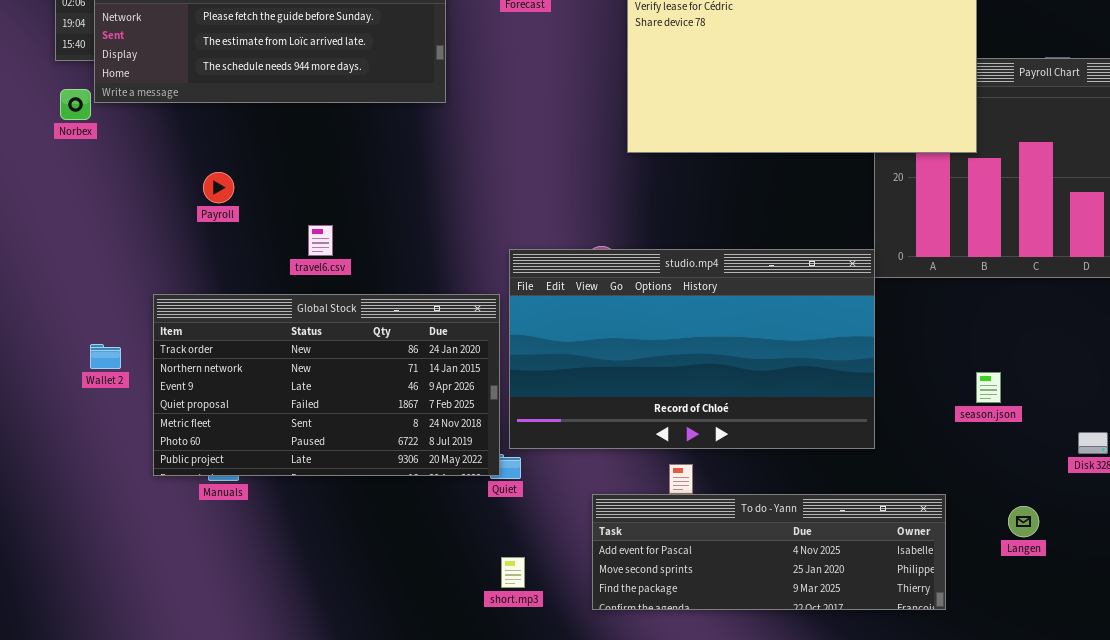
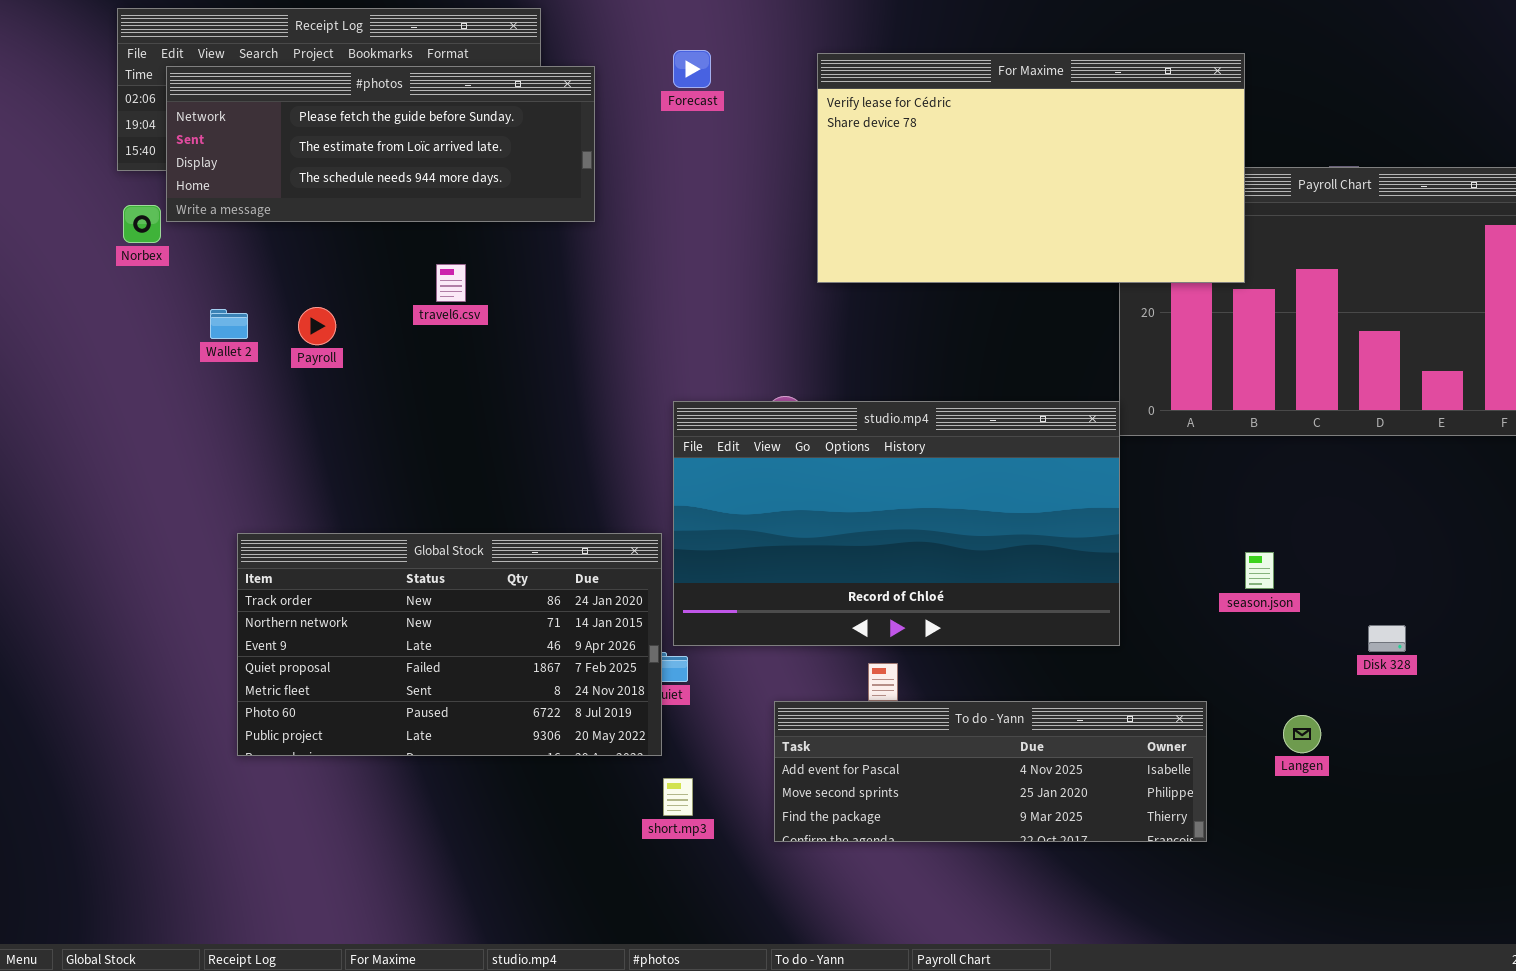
travel6.csv: [308,225,333,256] -> [436,264,466,302], moved
Global Stock: [153,294,500,476] -> [237,533,662,756], moved
Wallet 2: [90,344,121,369] -> [210,309,248,339], moved

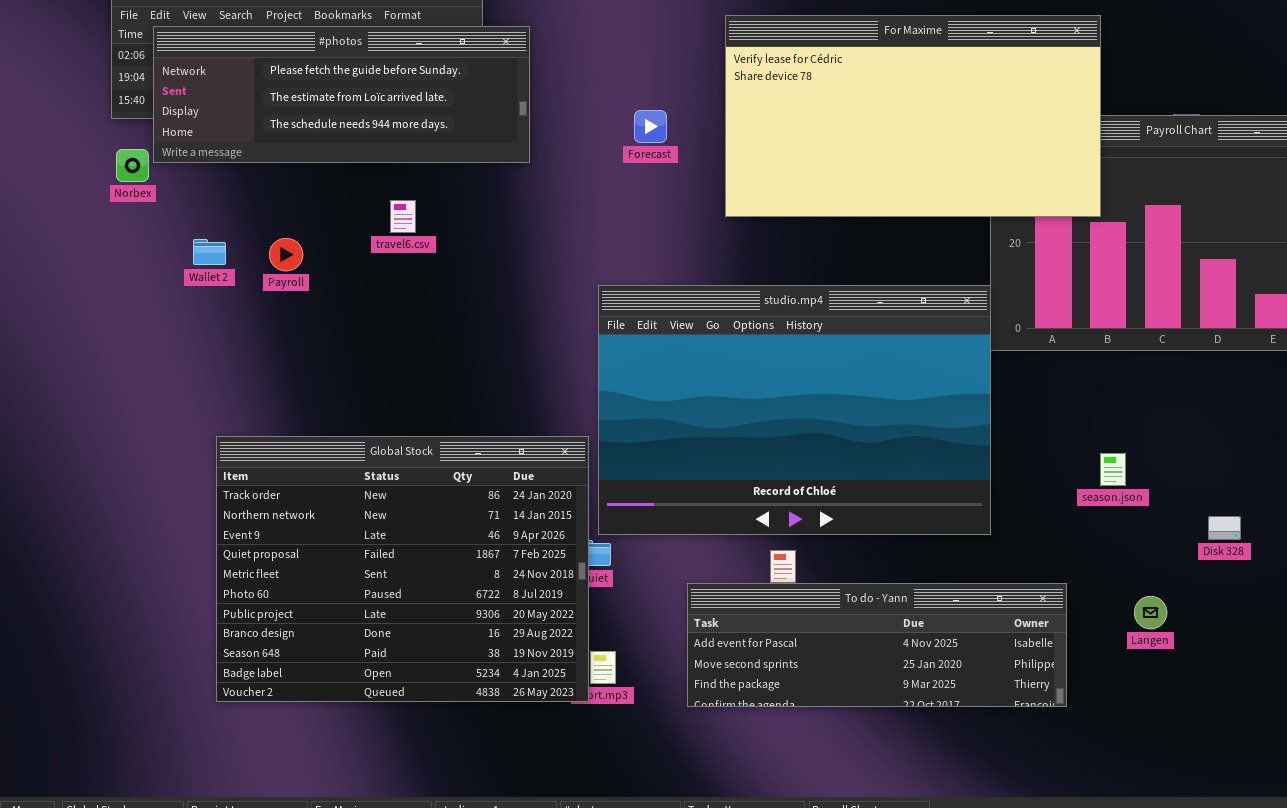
Forecast: [673,50,711,88] -> [634,110,667,143], moved
studio.mp4: [673,401,1120,646] -> [598,285,991,535], resized
Global Stock: [237,533,662,756] -> [216,436,589,702], resized

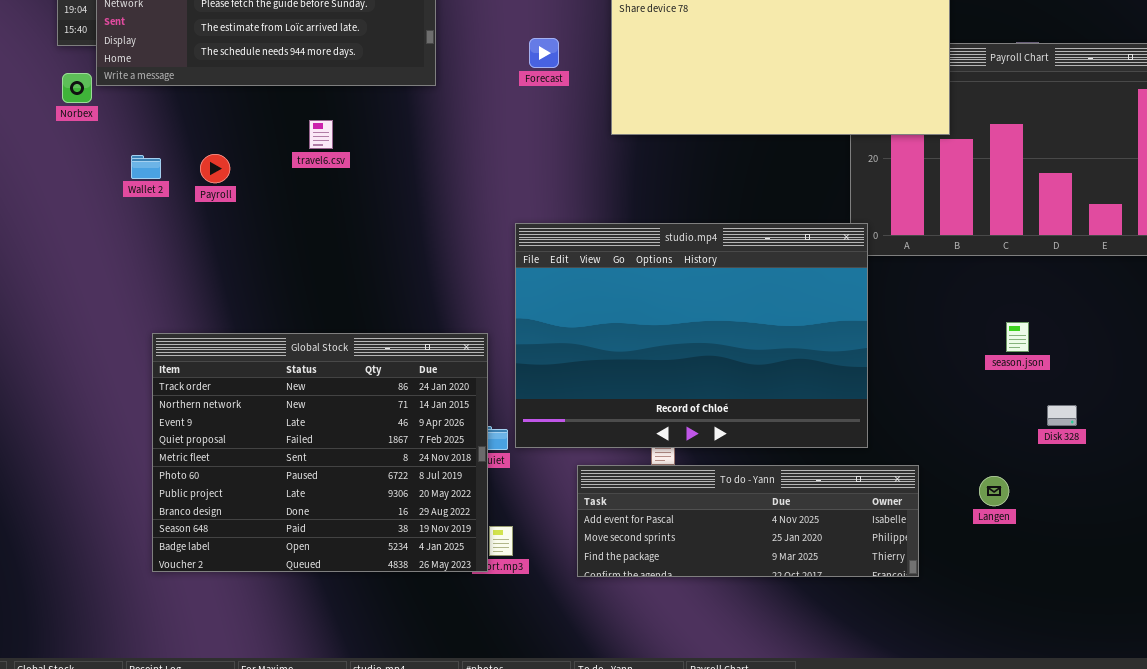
studio.mp4: [598,285,991,535] -> [515,223,868,448], moved
season.json: [1100,453,1126,486] -> [1006,322,1029,352], moved

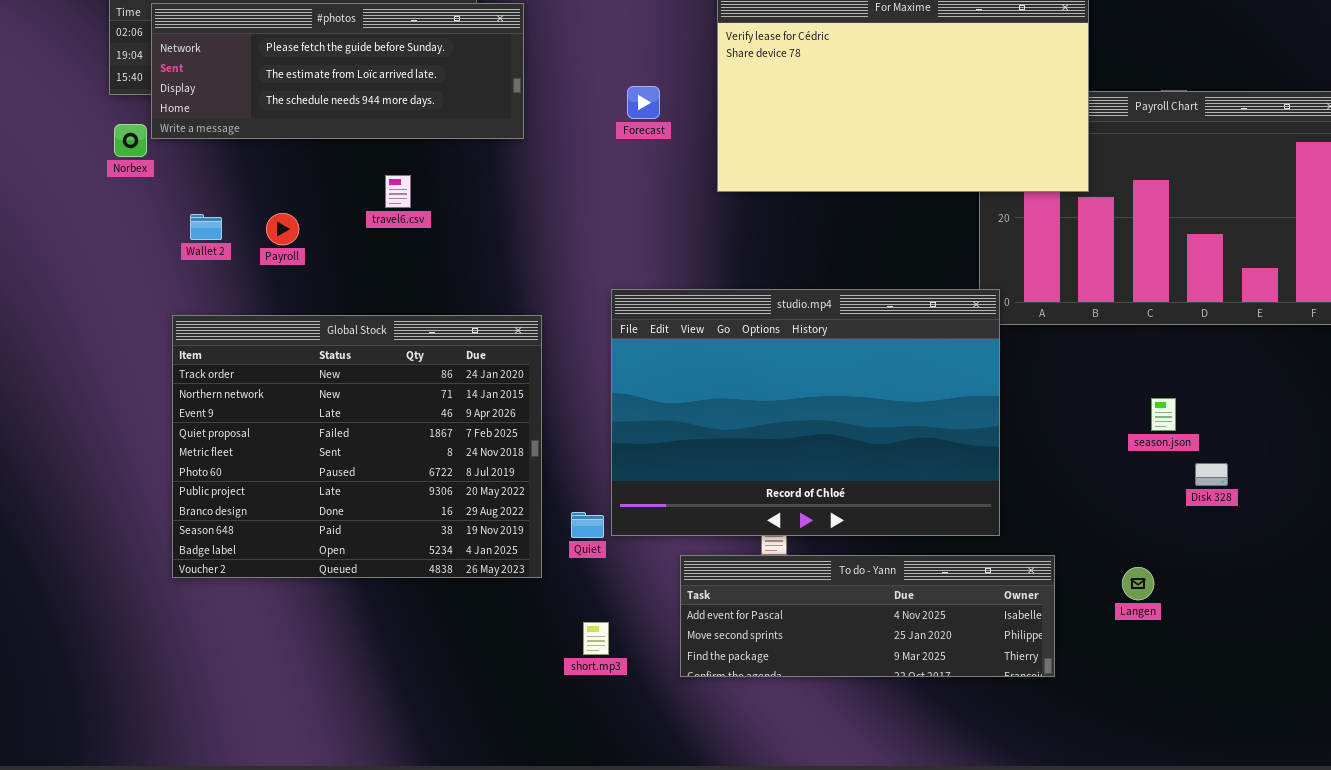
Global Stock: [152,333,488,572] -> [172,315,542,578], moved
Disk 328: [1047,405,1077,426] -> [1195,463,1228,486], moved

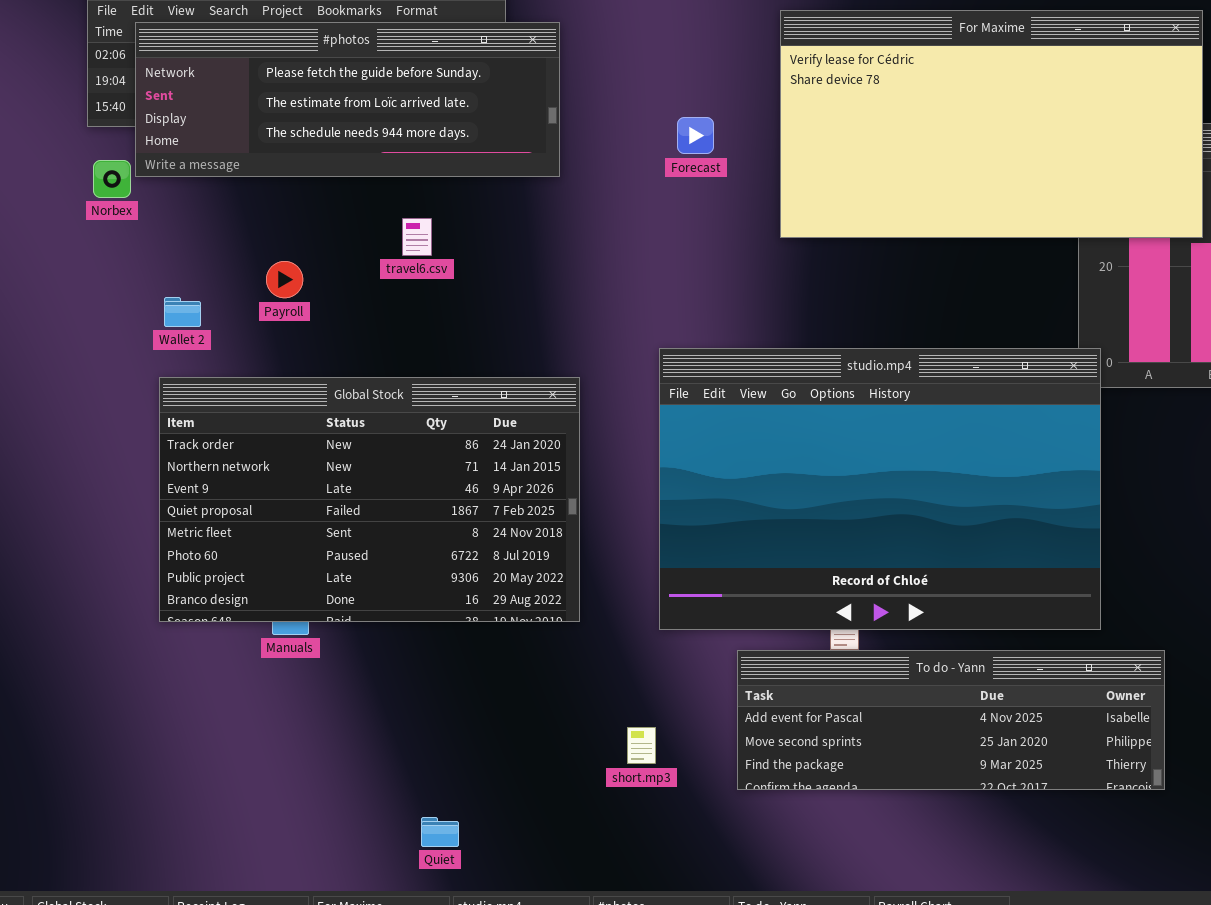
Wallet 2: [190,214,222,240] -> [164,297,201,327], moved
Global Stock: [172,315,542,578] -> [159,377,580,622], resized
Quiet: [571,512,604,538] -> [421,817,459,847], moved

